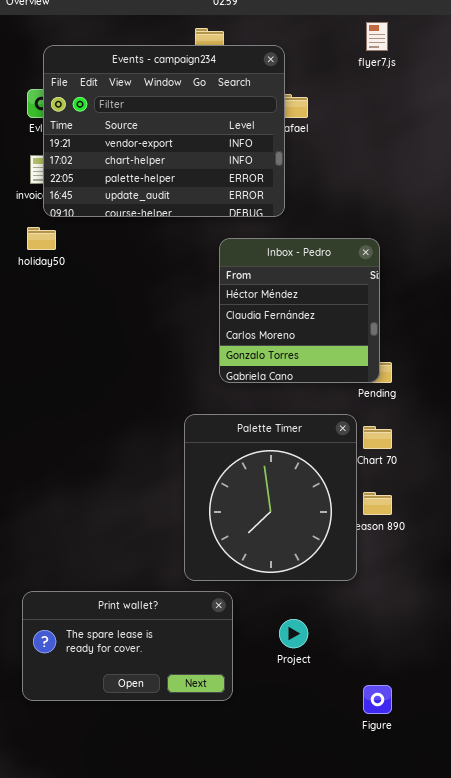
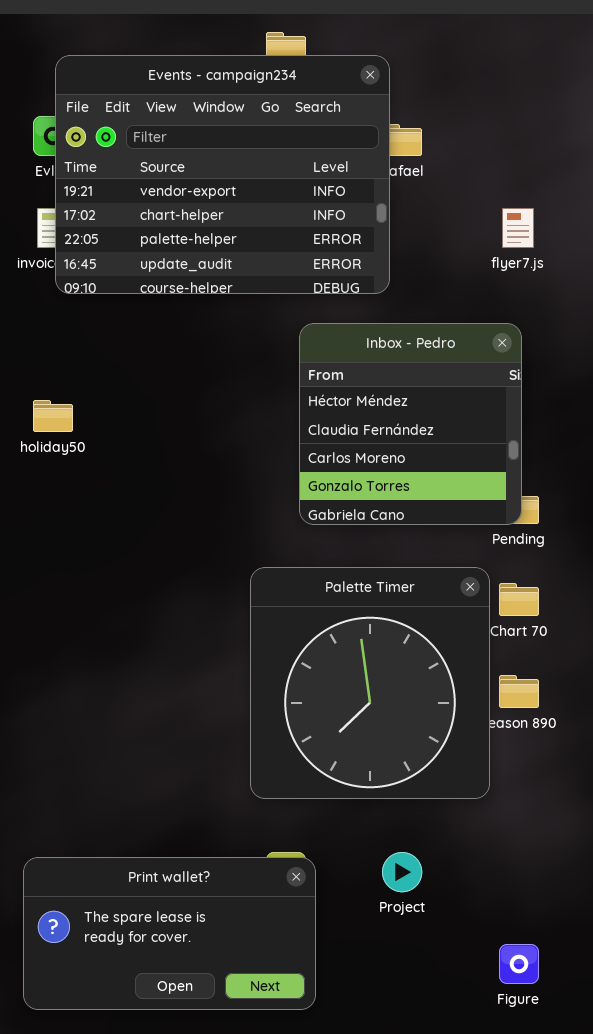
flyer7.js: [366,22,388,51] -> [502,208,534,248], moved
holiday50: [27,227,56,250] -> [33,400,73,432], moved
Print wallet?: [22,591,233,701] -> [23,857,316,1010], moved

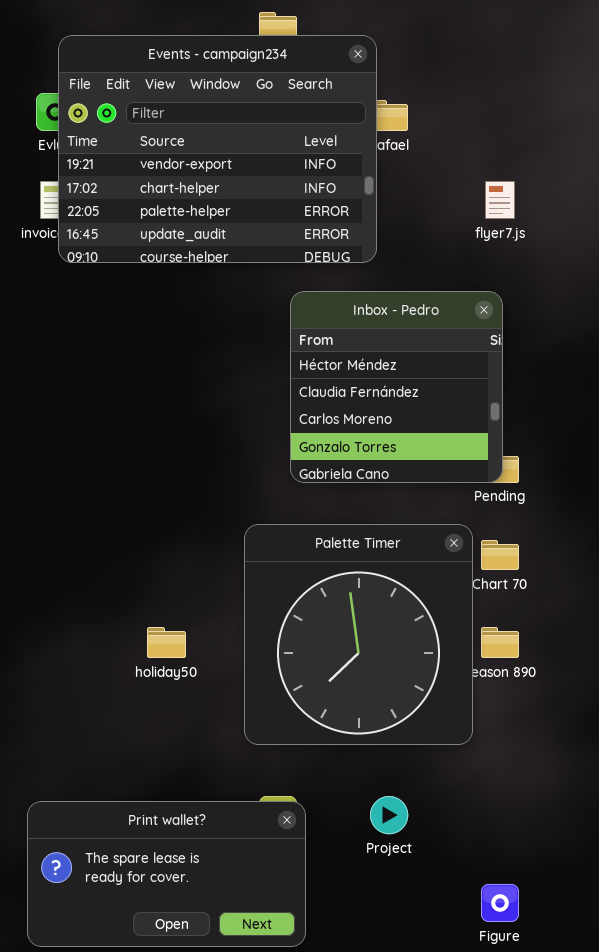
holiday50: [33,400,73,432] -> [147,627,186,658], moved

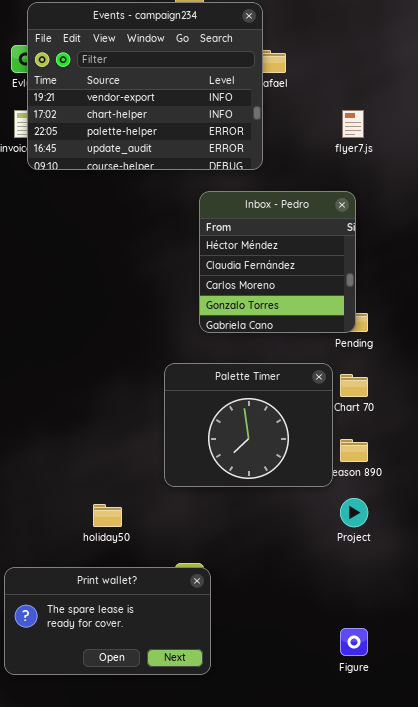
Palette Timer: [244,524,473,745] -> [164,363,333,487], resized
holiday50: [147,627,186,658] -> [93,504,122,527], moved
Project: [370,796,408,834] -> [340,498,368,527], moved

